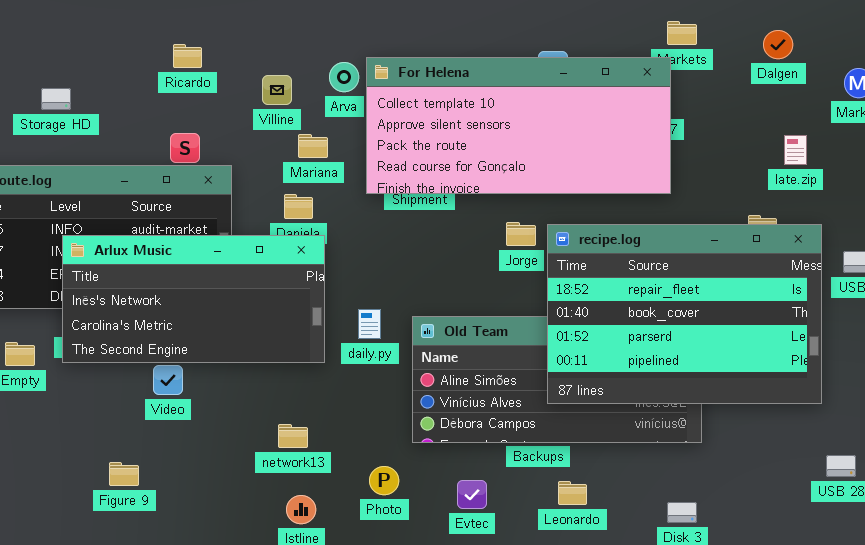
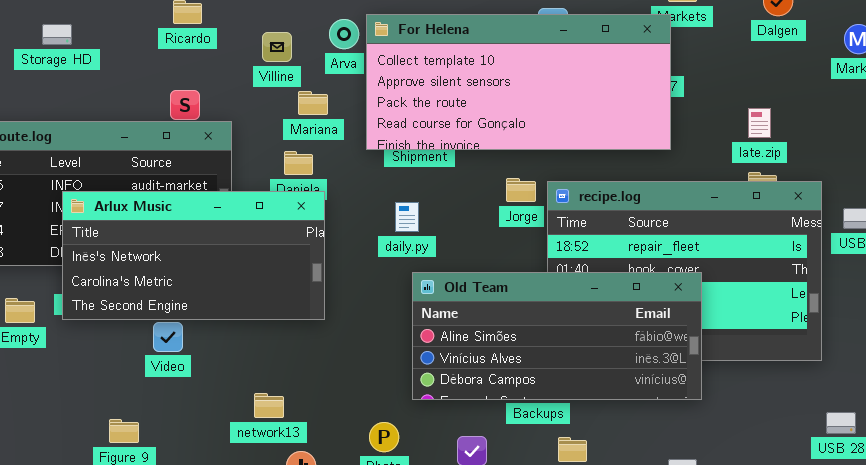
Storage HD: [41,88,71,110] -> [42,24,72,45], moved
late.zip: [784,135,807,165] -> [748,108,771,138], moved
daily.py: [358,309,381,339] -> [395,202,419,232], moved
Old Team: [412,316,702,443] -> [412,272,702,400], raised
network13: [278,424,308,448] -> [254,393,284,418], moved

